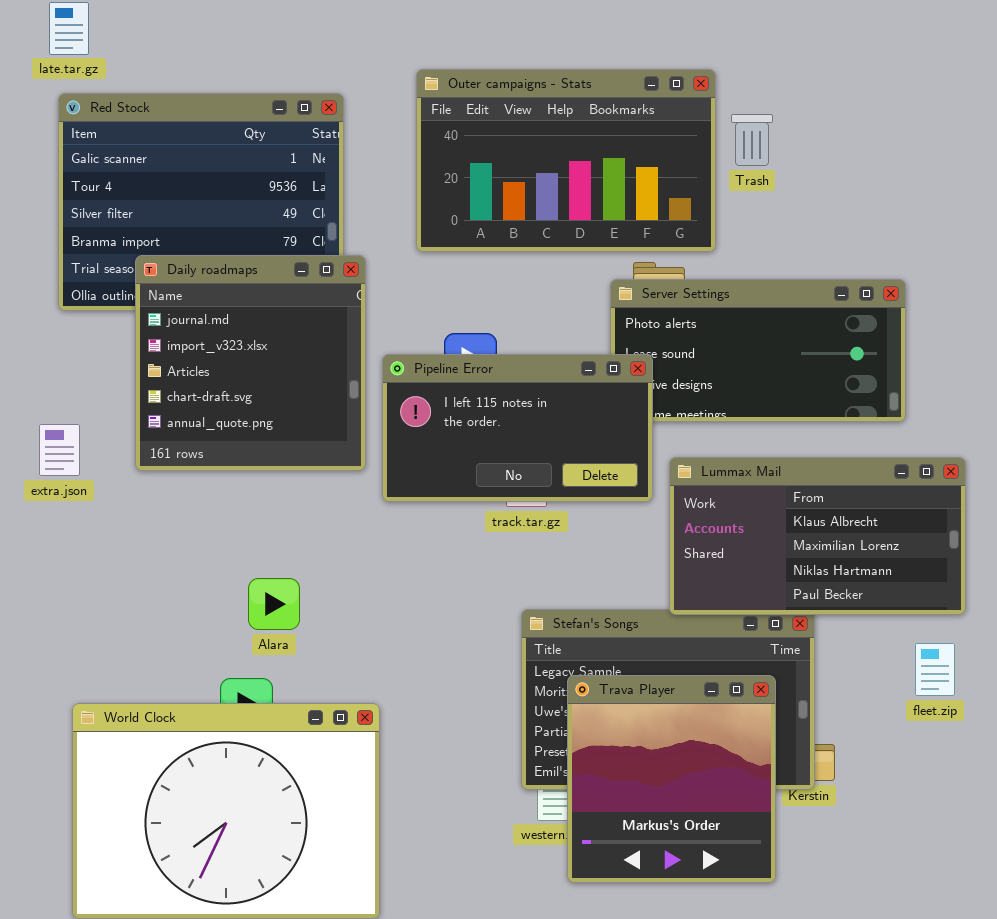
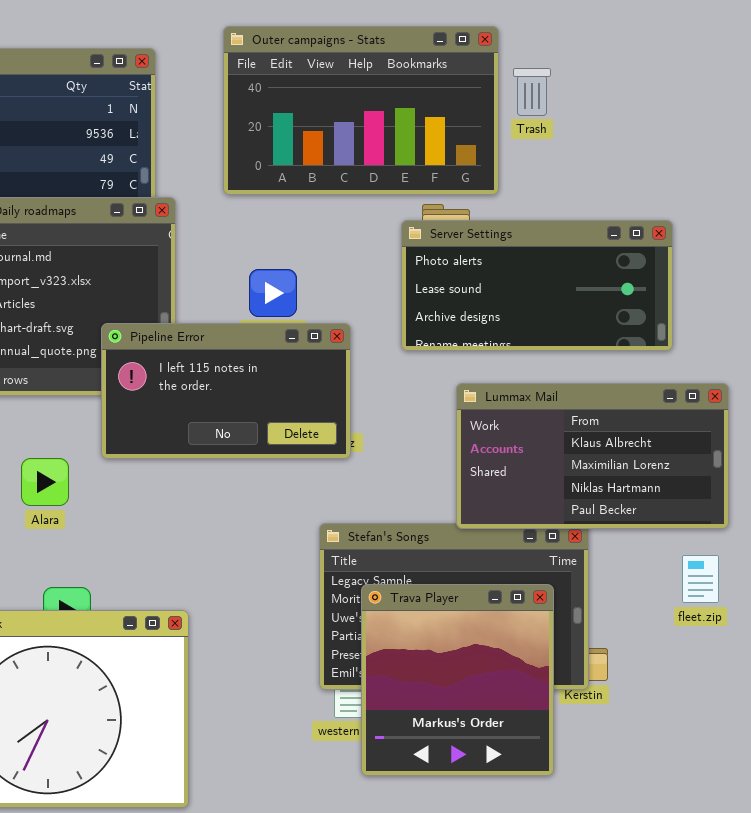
Pipeline Error: [382,354,653,502] -> [101,323,351,459], moved
Alara: [248,578,300,630] -> [21,458,69,506], moved

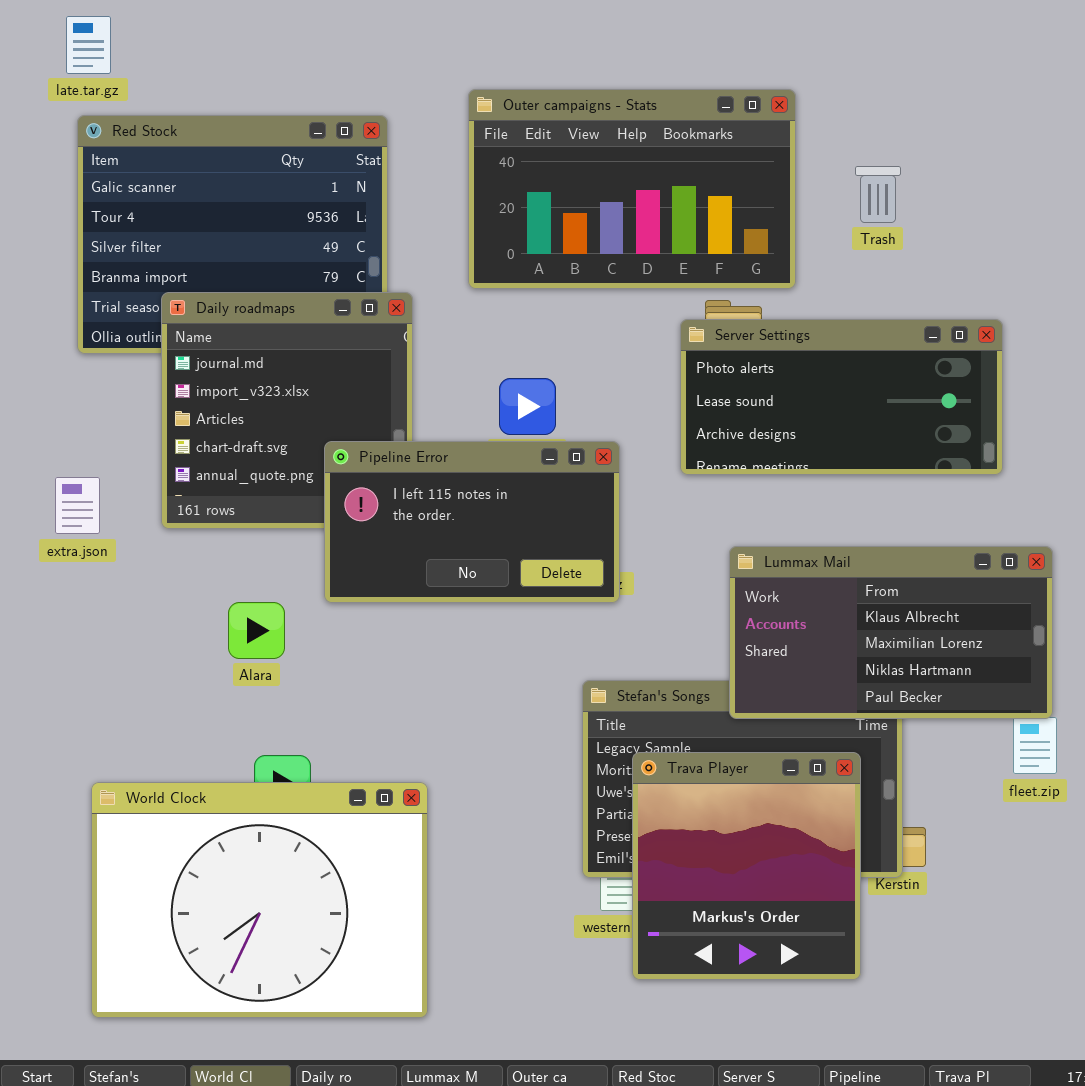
Trash: [513,68,551,116] -> [855,166,901,223], moved
Lummax Mail: [456,383,729,529] -> [729,546,1053,719], moved

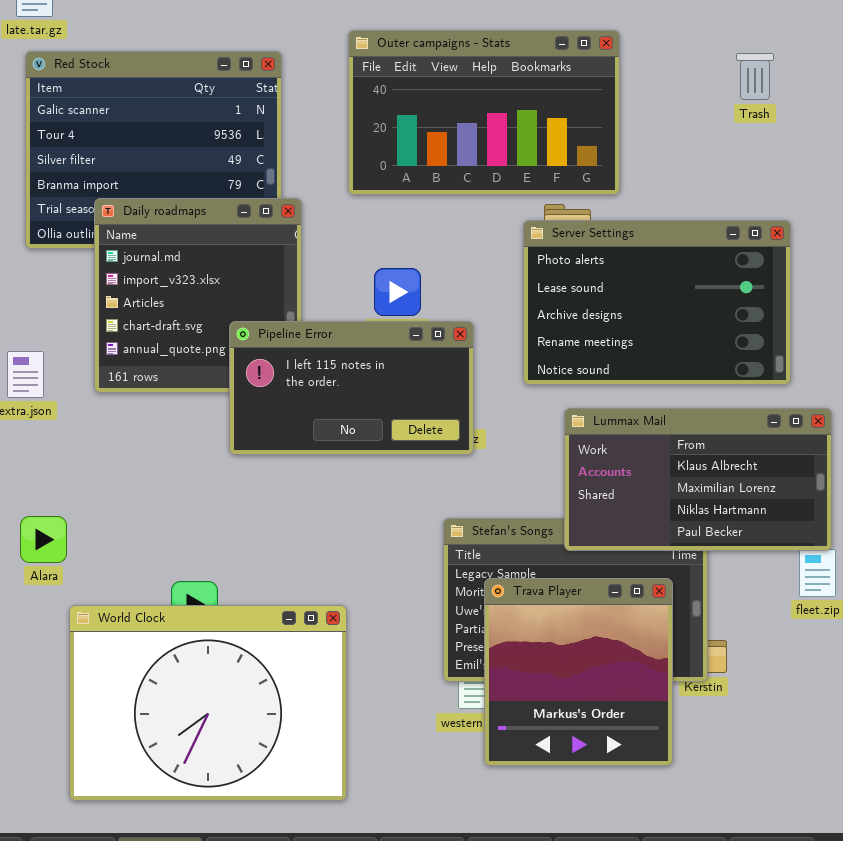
Trash: [855,166,901,223] -> [736,53,774,100], moved
Server Settings: [680,319,1003,475] -> [523,220,791,385], resized
Alara: [228,602,285,659] -> [20,516,67,563], moved
World Clock: [91,782,428,1018] -> [69,605,347,801], moved

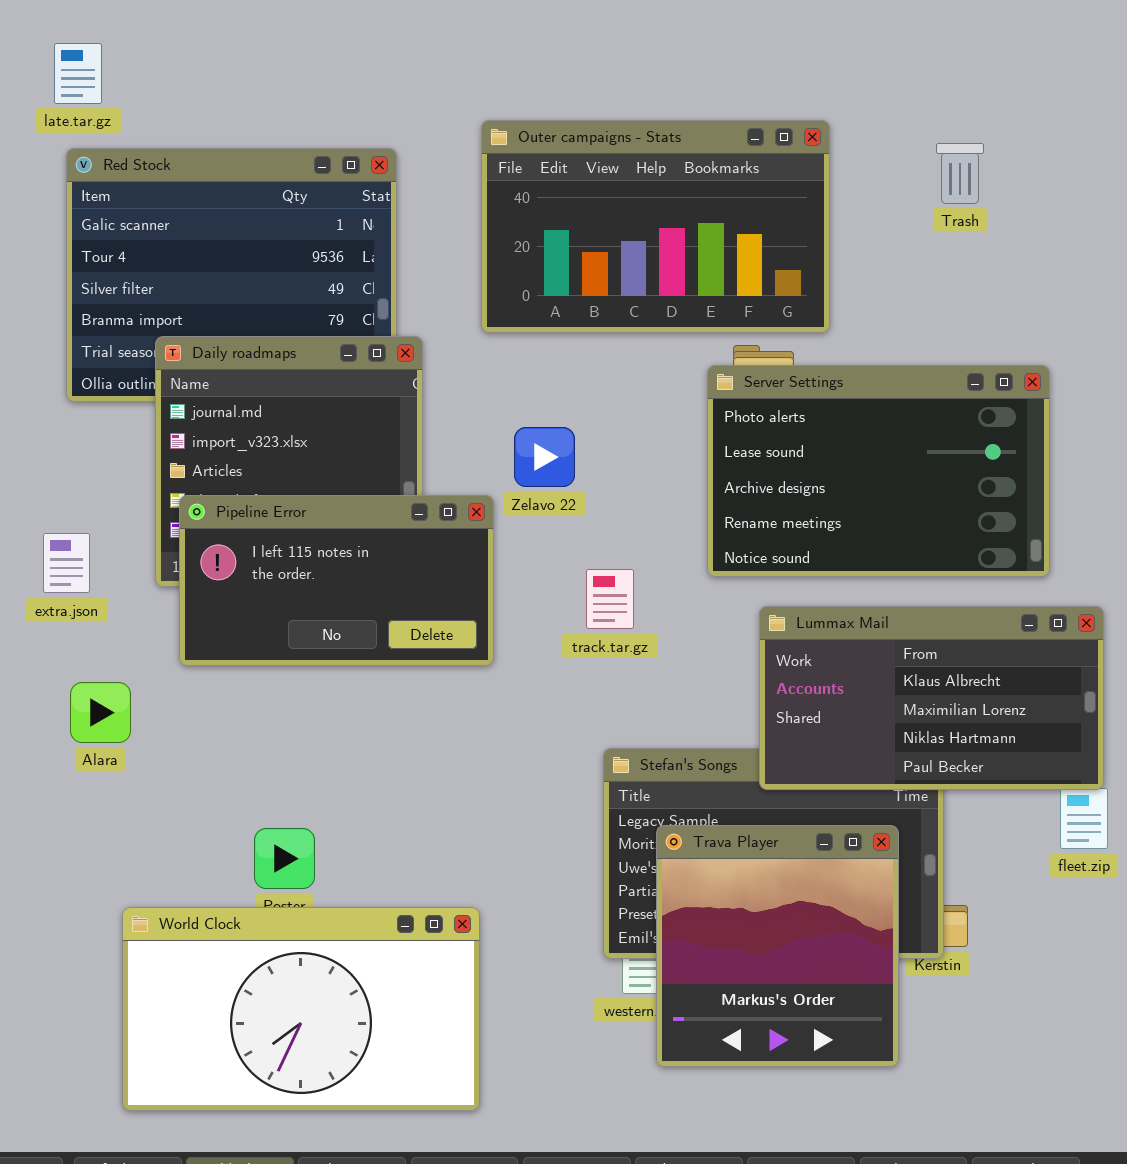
Trash: [736,53,774,100] -> [936,143,984,204], moved
Pipeline Error: [229,321,474,455] -> [179,495,494,666], moved
Alara: [20,516,67,563] -> [70,682,131,743], moved
World Clock: [69,605,347,801] -> [122,907,480,1111], resized

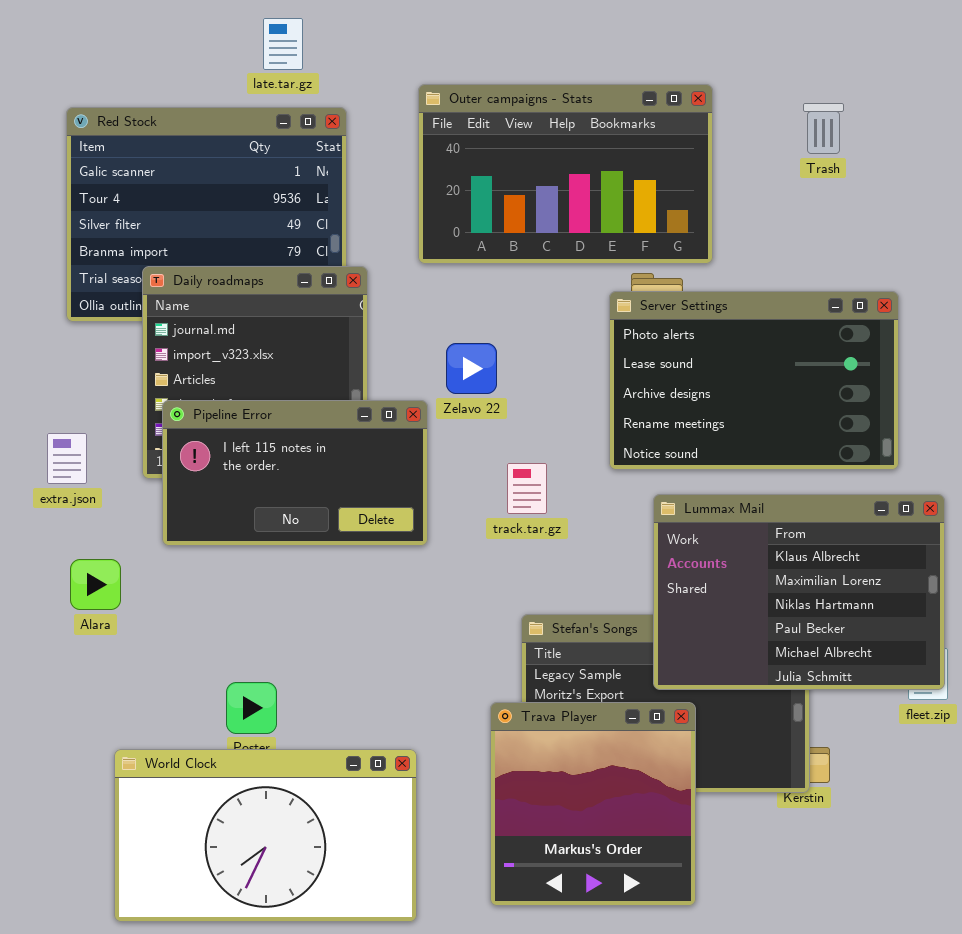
late.tar.gz: [54,43,102,104] -> [263,18,303,70], moved
Lummax Mail: [759,606,1104,790] -> [653,494,945,690], resized
Trava Player: [656,825,899,1067] -> [490,702,696,906], moved

